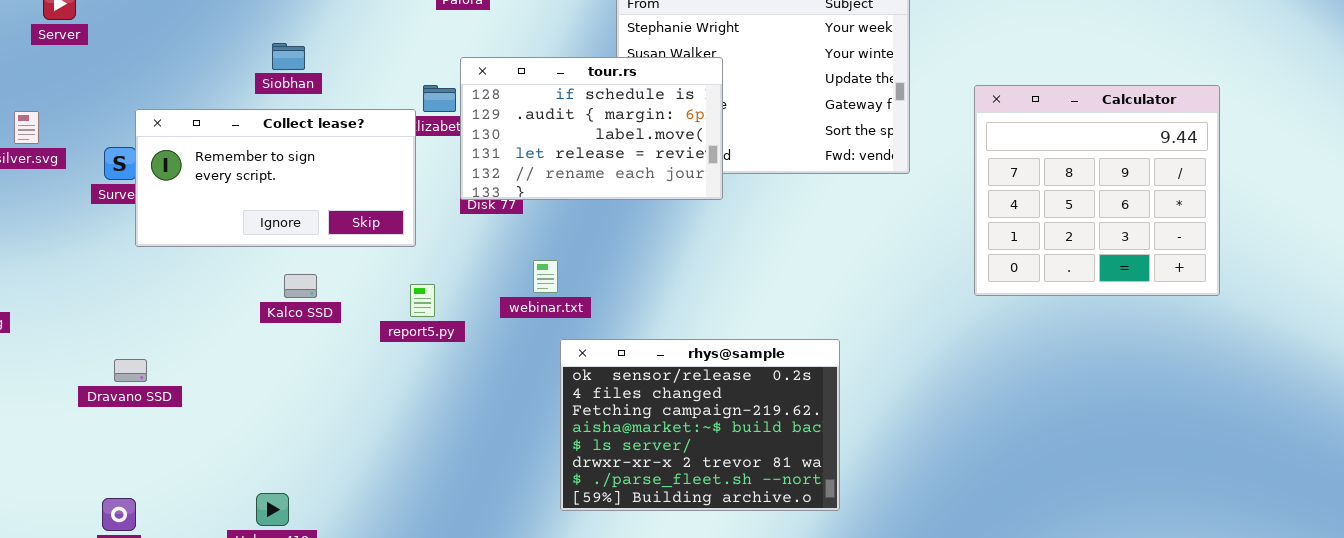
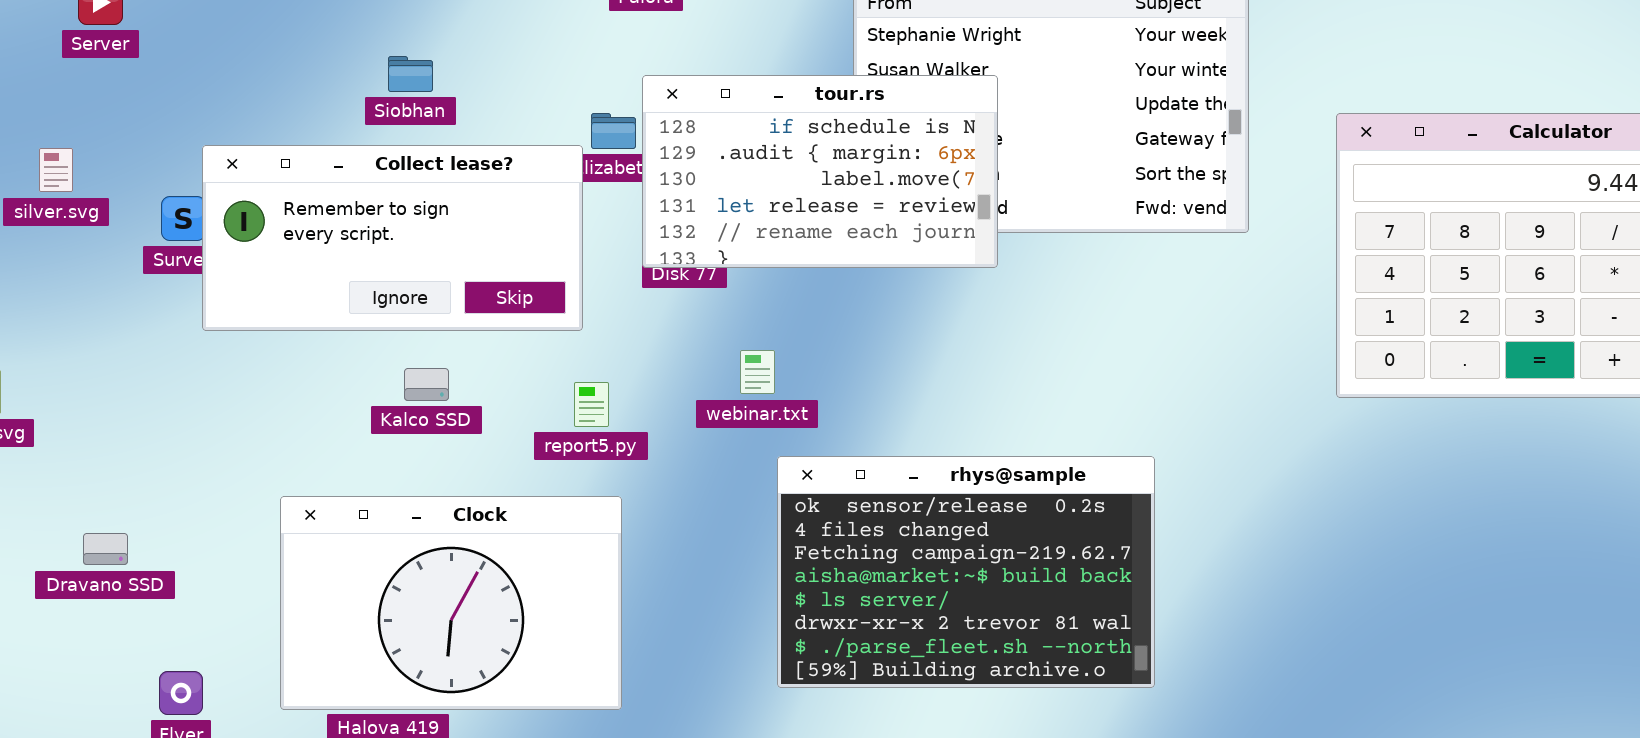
Dravano SSD: [114,359,147,382] -> [83,533,128,565], moved
Clock: none -> [280,496,622,710], opened

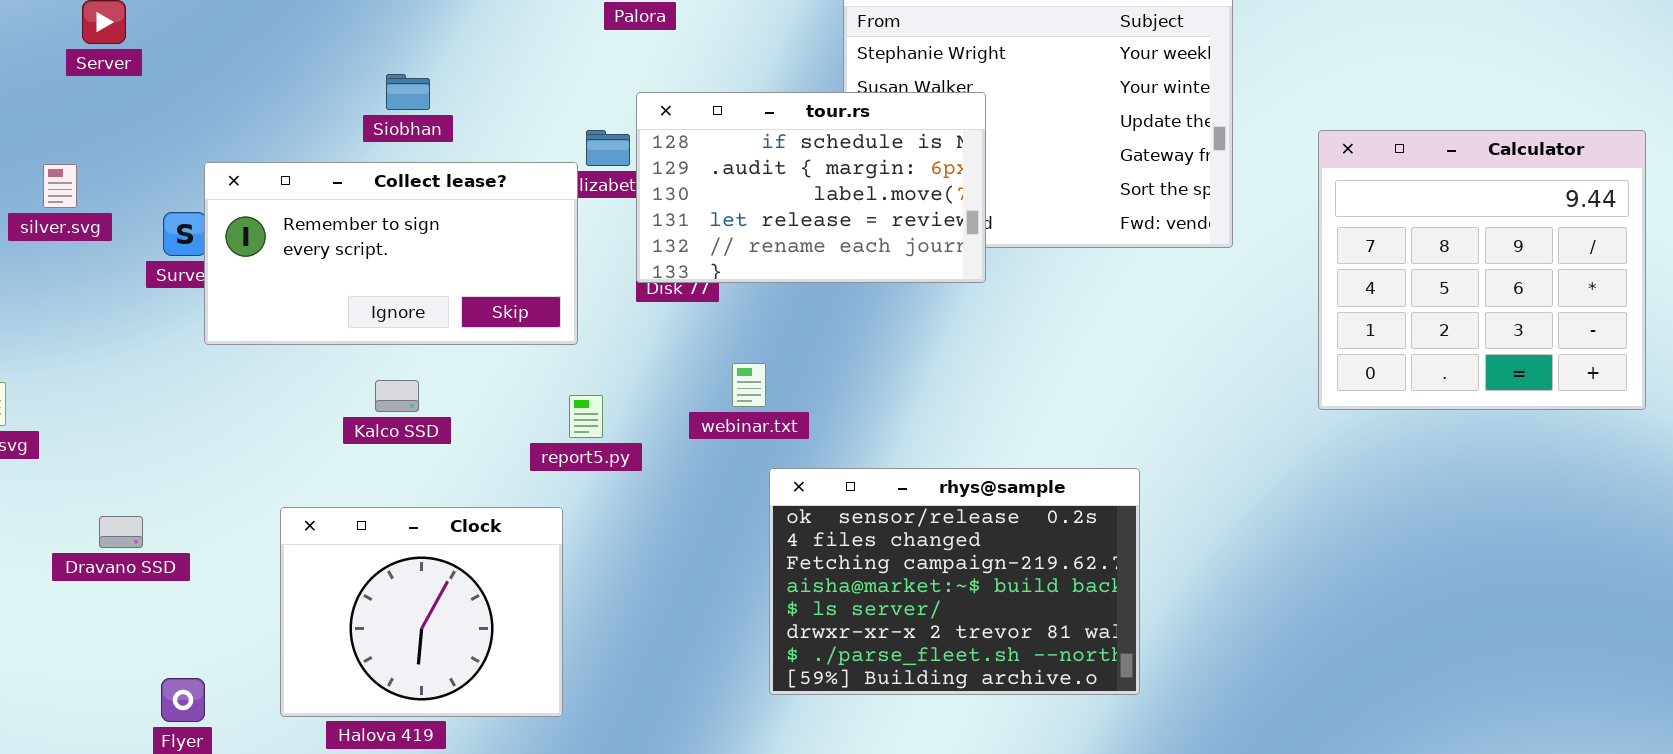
Kalco SSD: [404,368,449,401] -> [375,380,419,412], moved
Clock: [280,496,622,710] -> [280,507,563,717], resized
Dravano SSD: [83,533,128,565] -> [99,516,143,548], moved

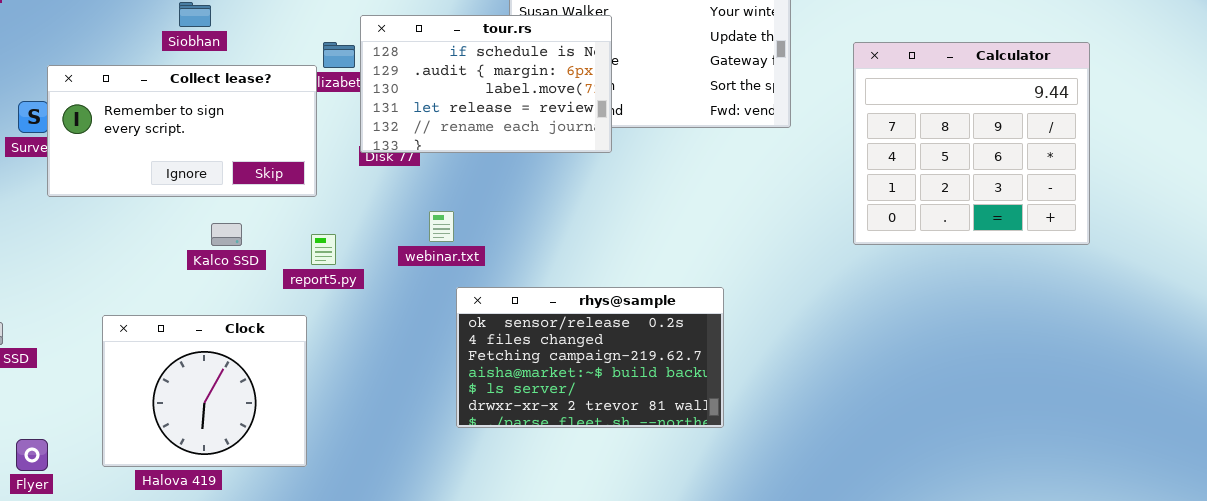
Kalco SSD: [375,380,419,412] -> [211,223,242,246], moved
rhys@sample: [769,468,1140,695] -> [456,287,724,428], resized

